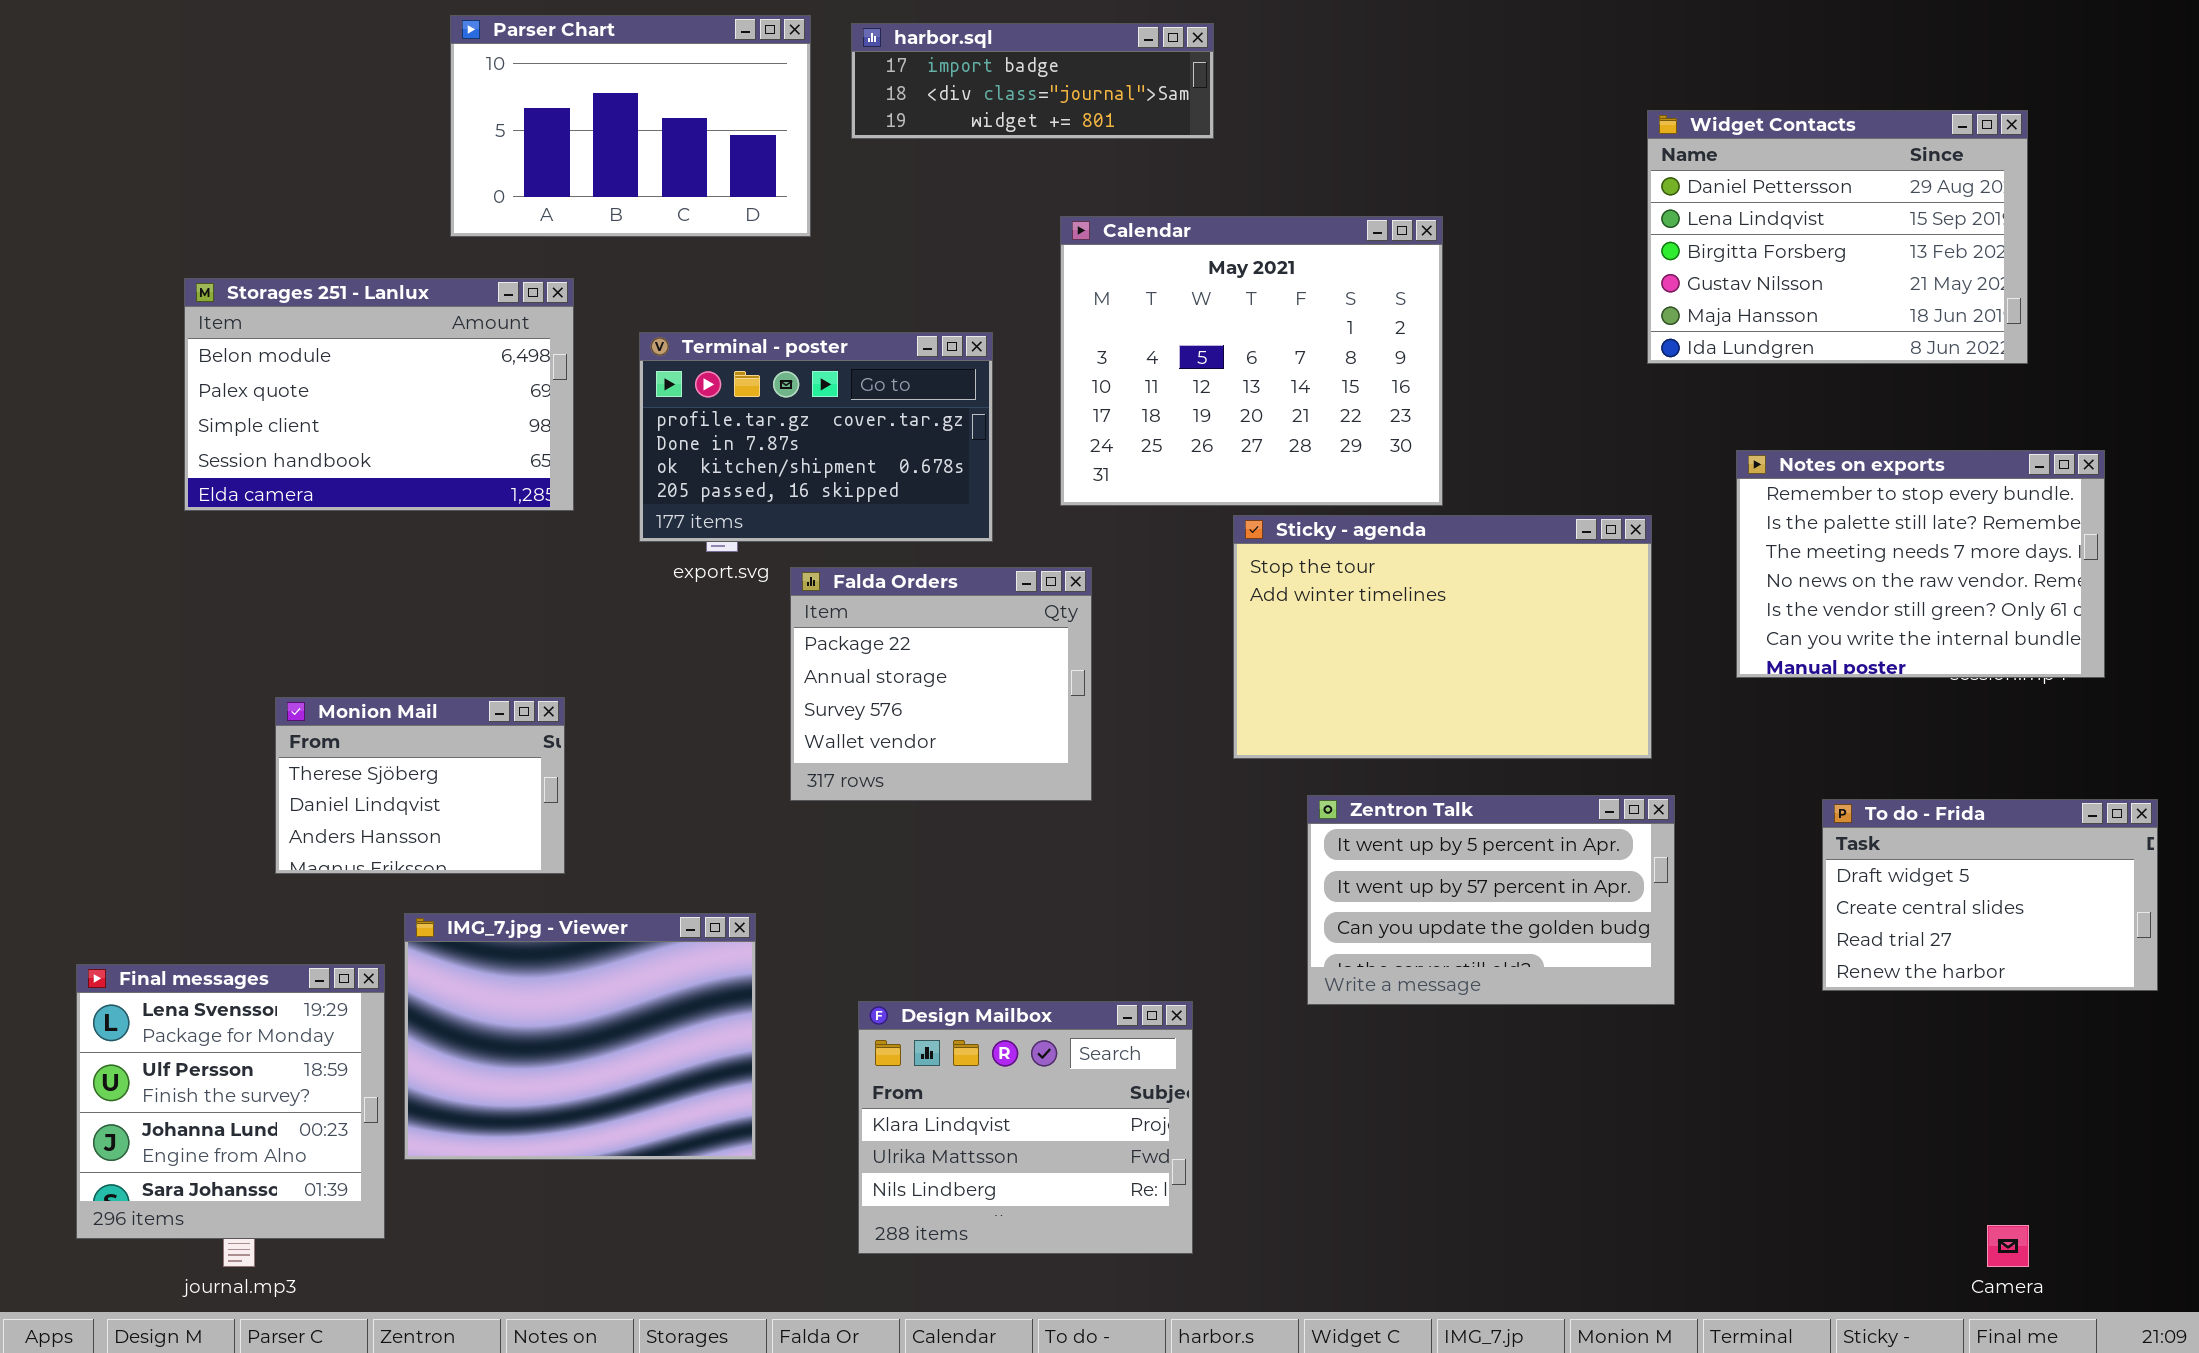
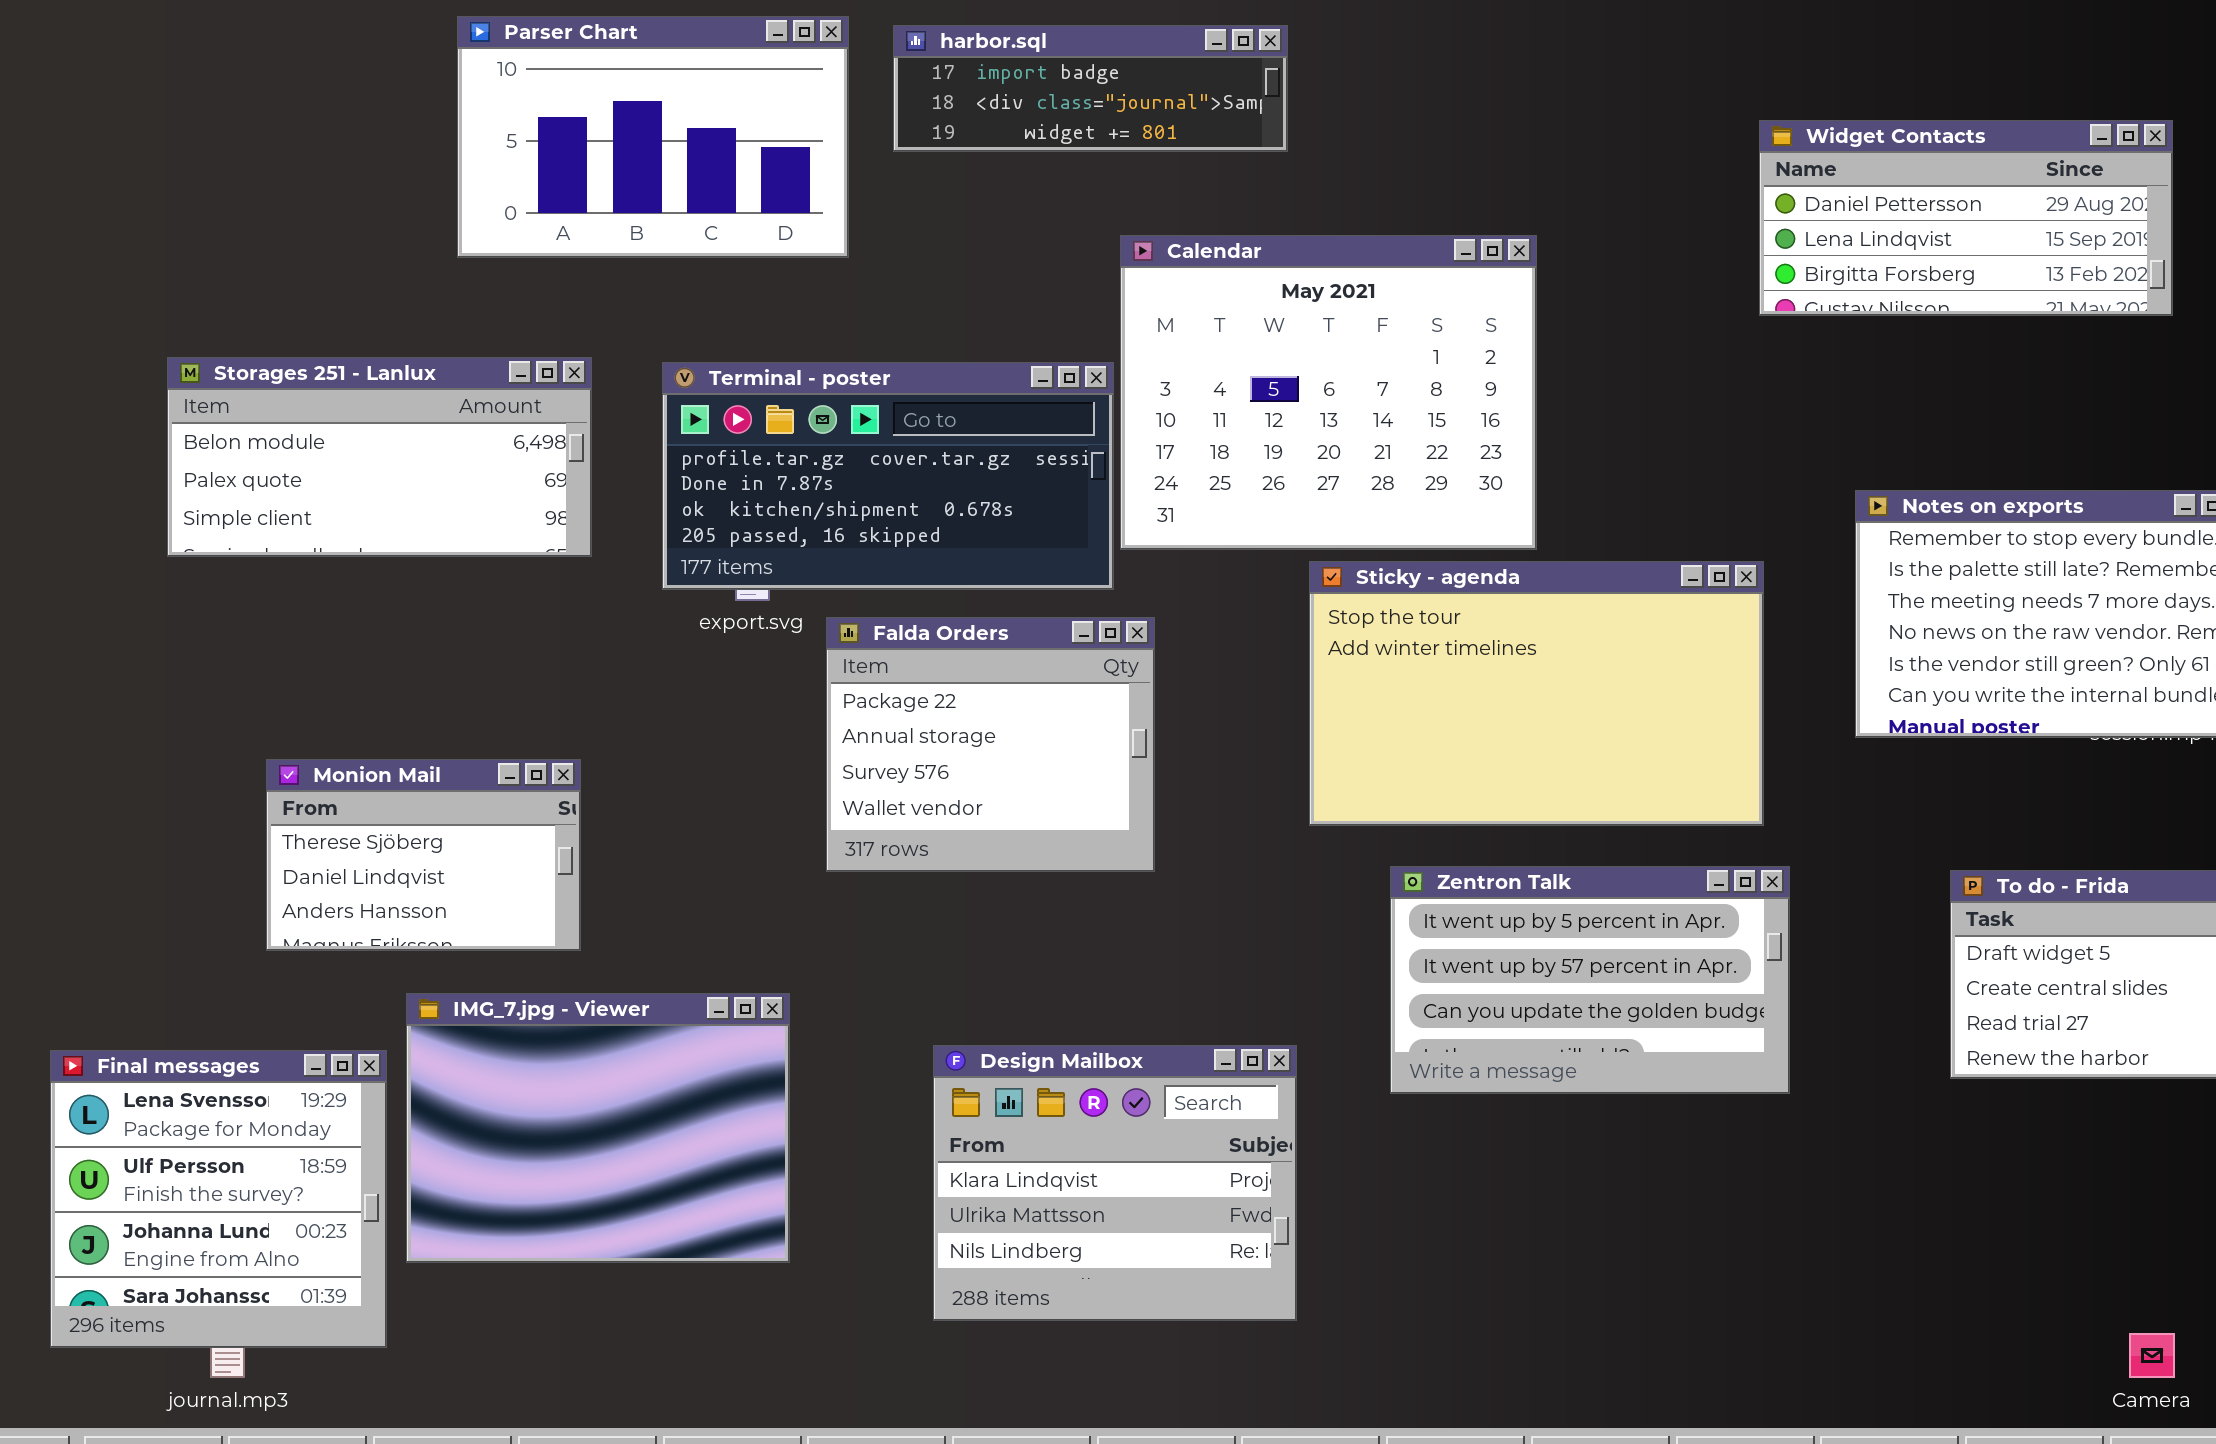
Widget Contacts: [1647,110,2028,364] -> [1759,120,2173,316], resized
Storages 251 - Lanlux: [184,278,574,511] -> [167,357,592,557], resized
Terminal - poster: [639,332,993,542] -> [662,362,1114,590], resized
Design Mailbox: [858,1001,1193,1254] -> [933,1045,1297,1321], moved

